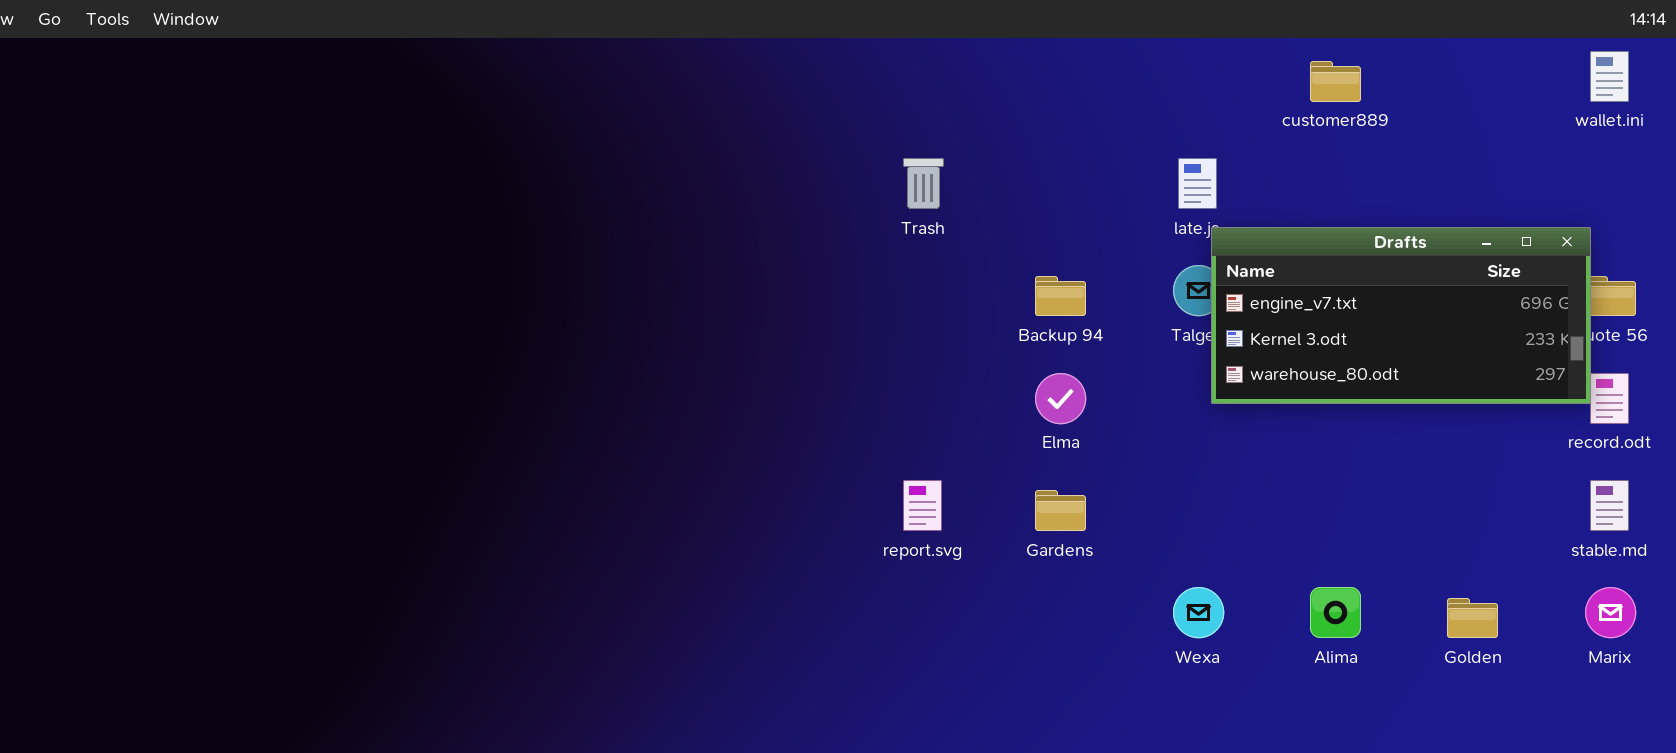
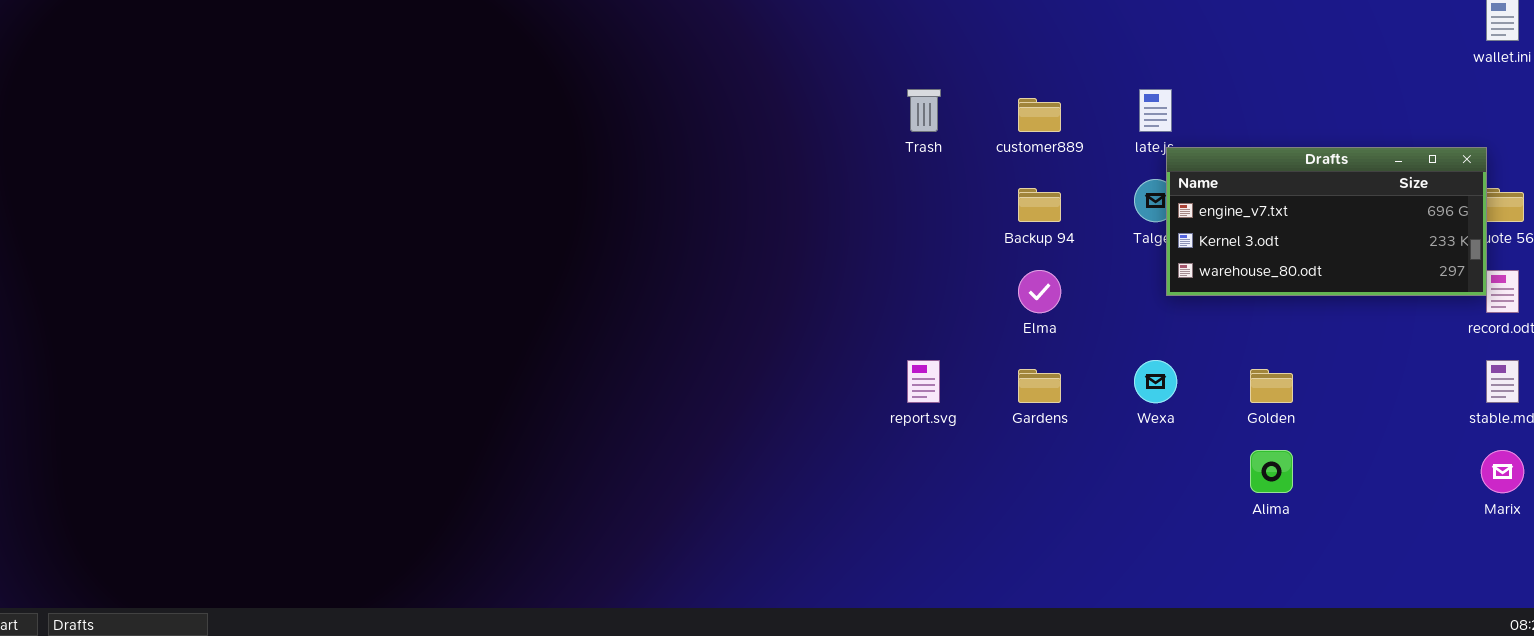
customer889: [1310,61,1361,102] -> [1018,98,1061,132], moved
Wexa: [1173,587,1224,638] -> [1134,360,1177,403], moved
Golden: [1447,598,1498,638] -> [1250,369,1293,403], moved

